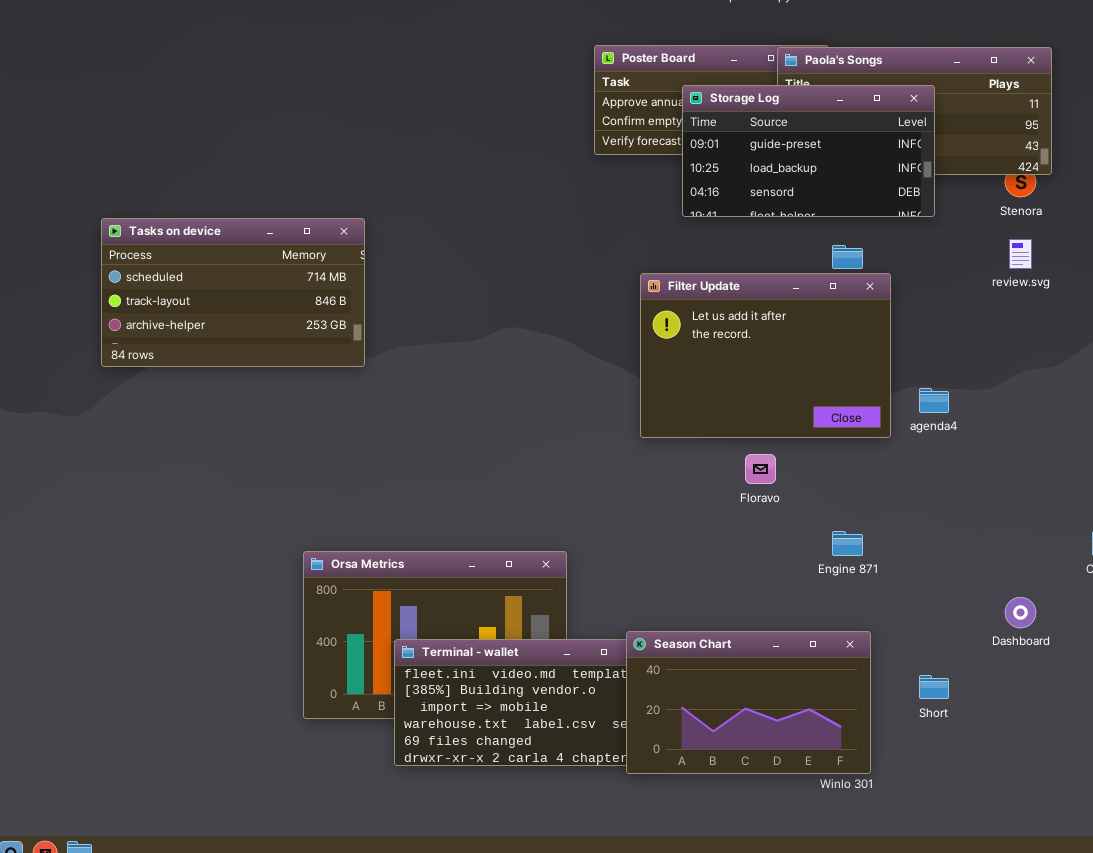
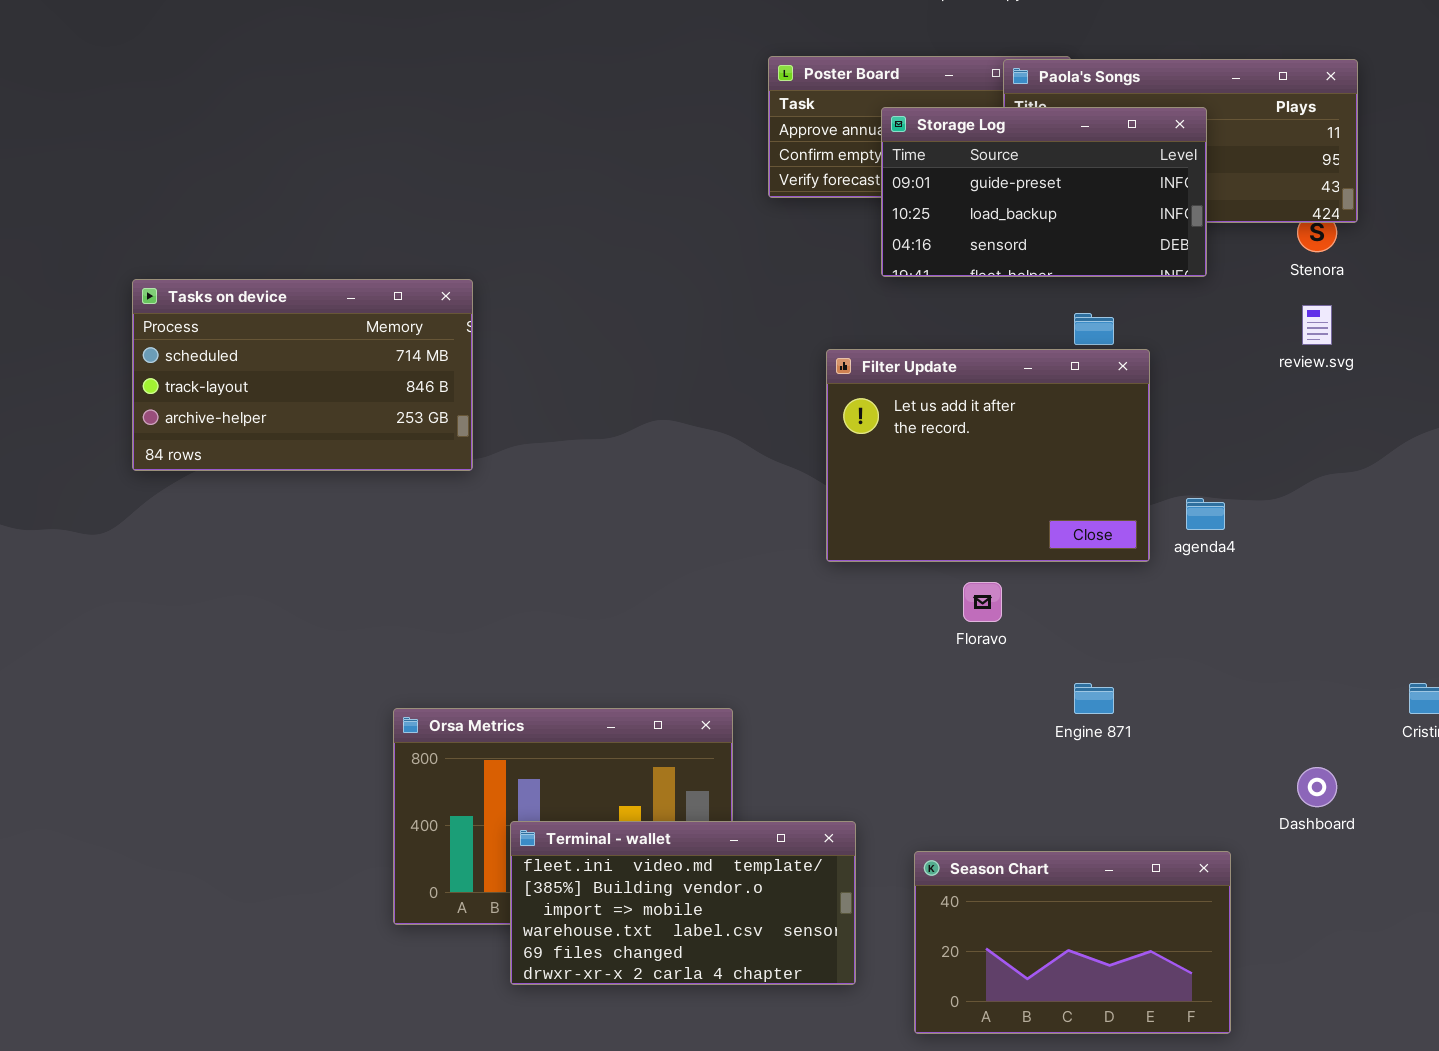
Season Chart: [626,631,871,774] -> [914,851,1231,1034], moved

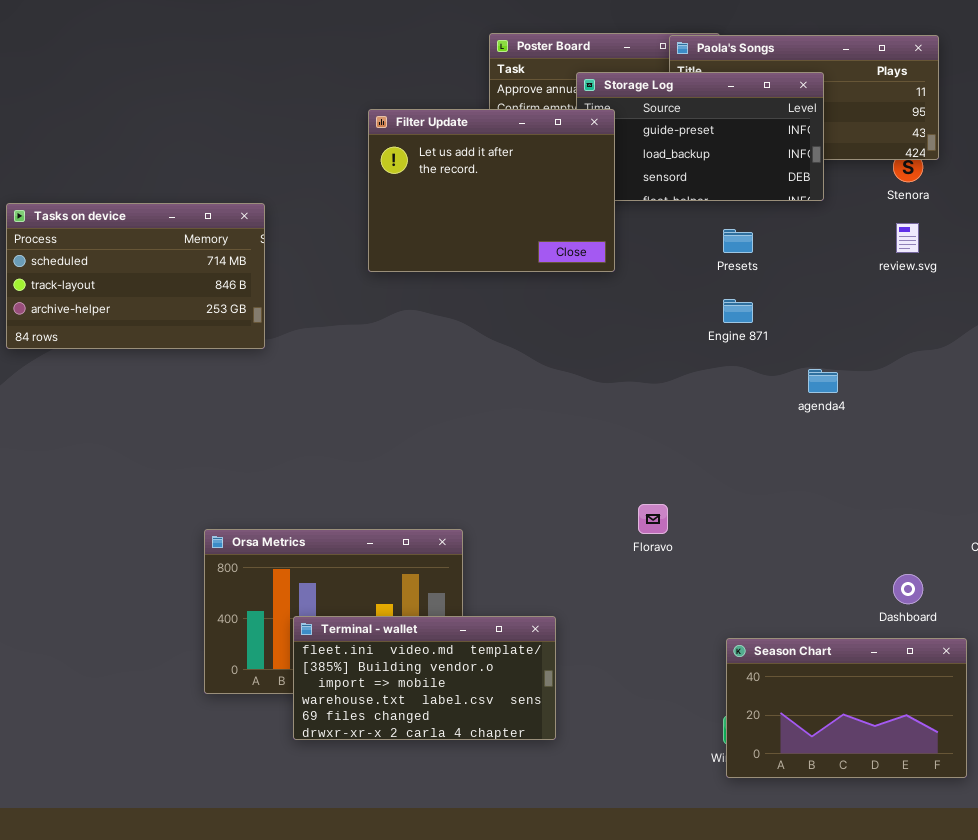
Filter Update: [826,349,1150,562] -> [368,109,615,272], moved
Floravo: [963,582,1002,622] -> [638,504,668,534], moved
Engine 871: [1074,683,1114,714] -> [723,299,753,323], moved
Season Chart: [914,851,1231,1034] -> [726,638,967,778], moved

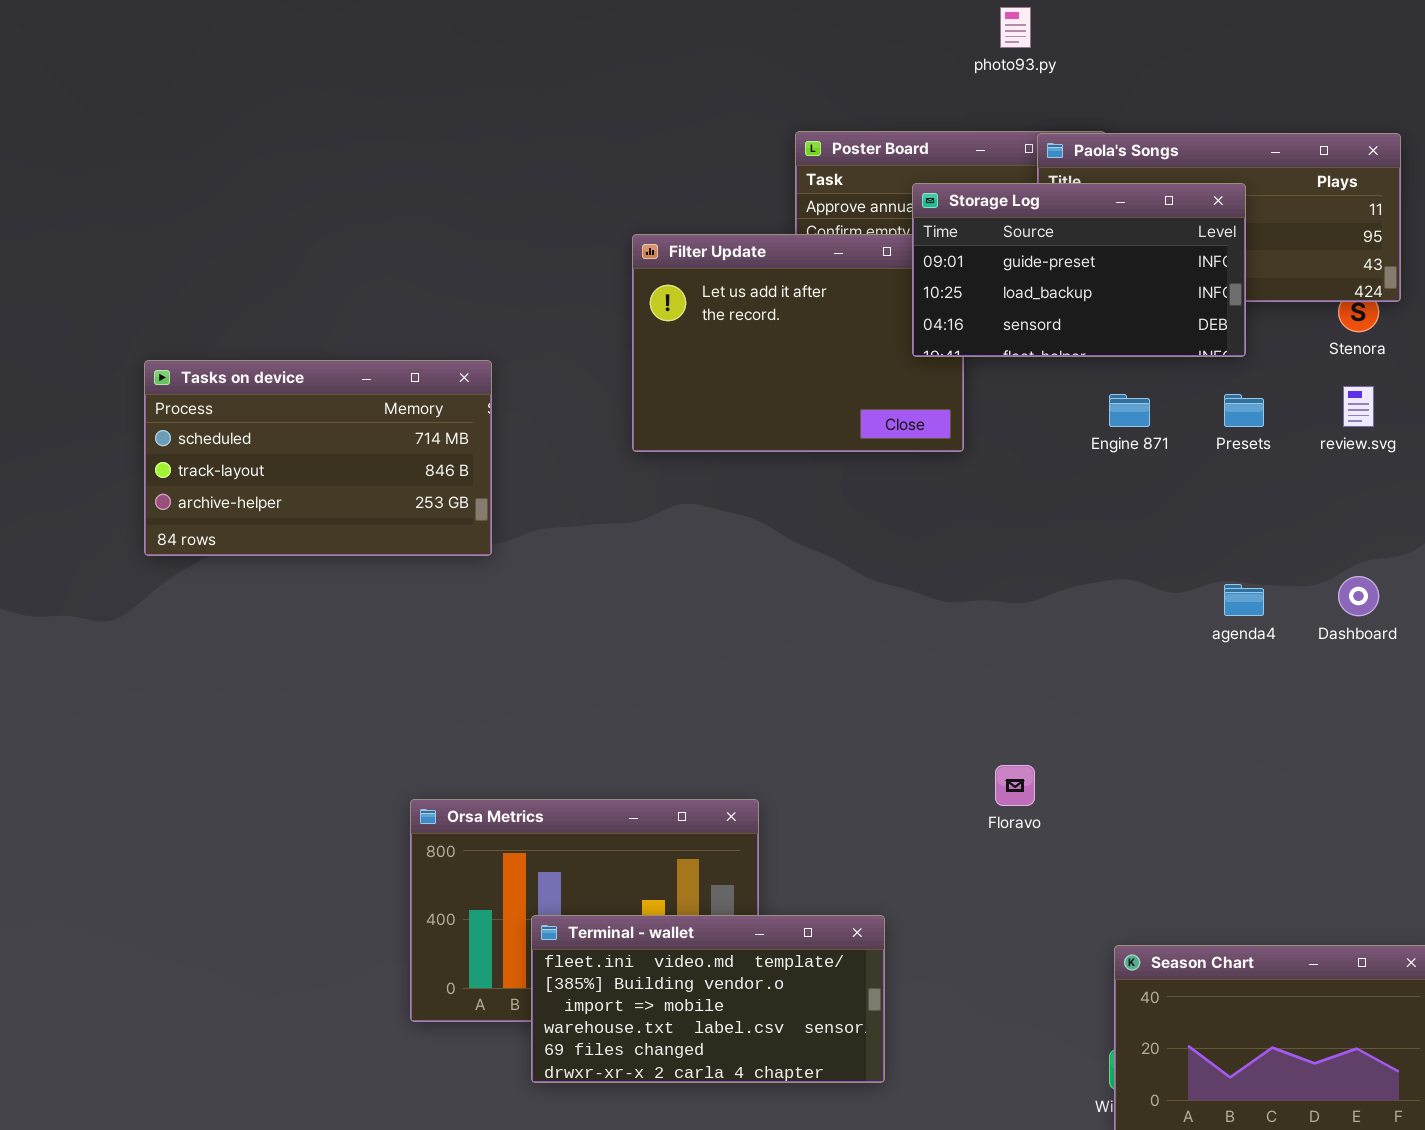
Storage Log: [576,72,824,201] -> [912,183,1246,357], raised
Presets: [723,229,753,253] -> [1224,394,1264,427], moved
Engine 871: [723,299,753,323] -> [1109,394,1150,427], moved
Dashboard: [893,574,923,604] -> [1338,576,1379,616], moved

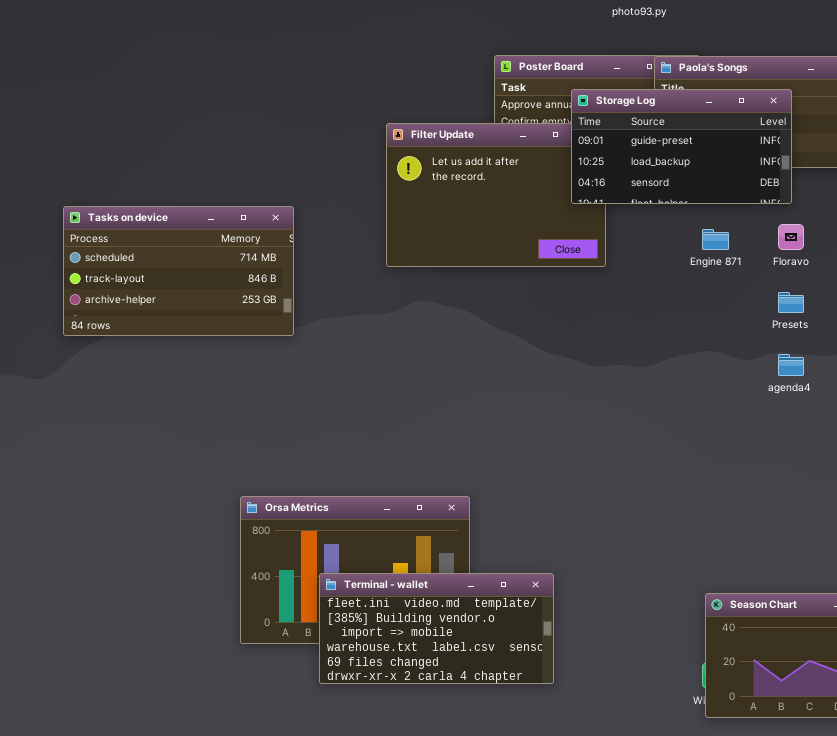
Presets: [1224,394,1264,427] -> [778,292,804,313], moved
Floravo: [995,765,1035,806] -> [778,224,804,250], moved

